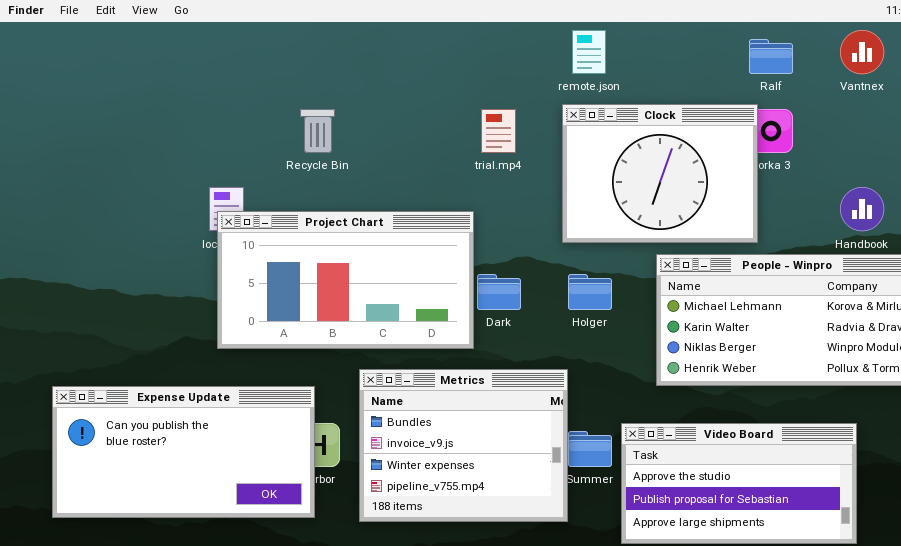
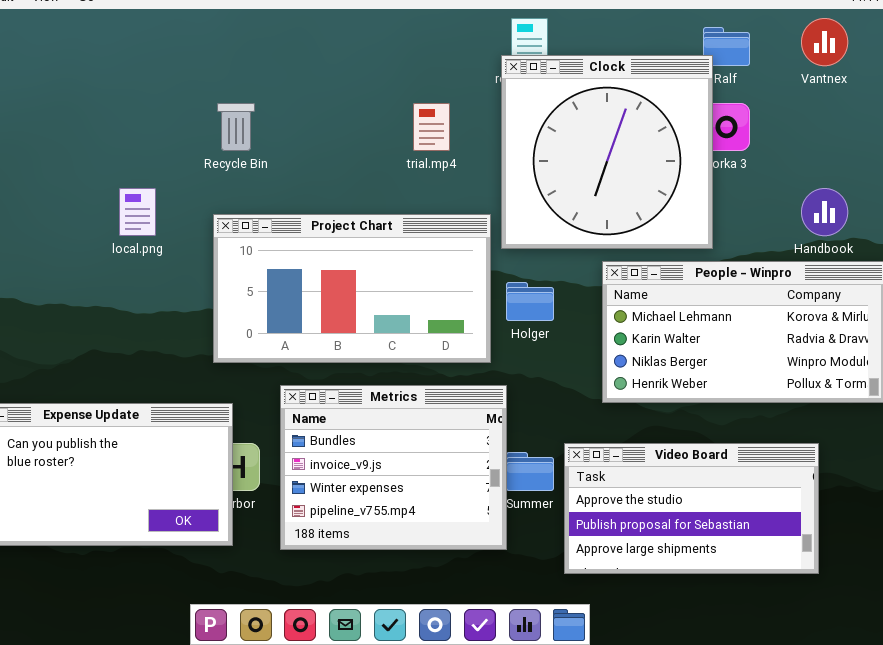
Clock: [562,104,758,243] -> [501,55,713,249], resized
Project Chart: [217,211,474,349] -> [213,214,491,363], moved

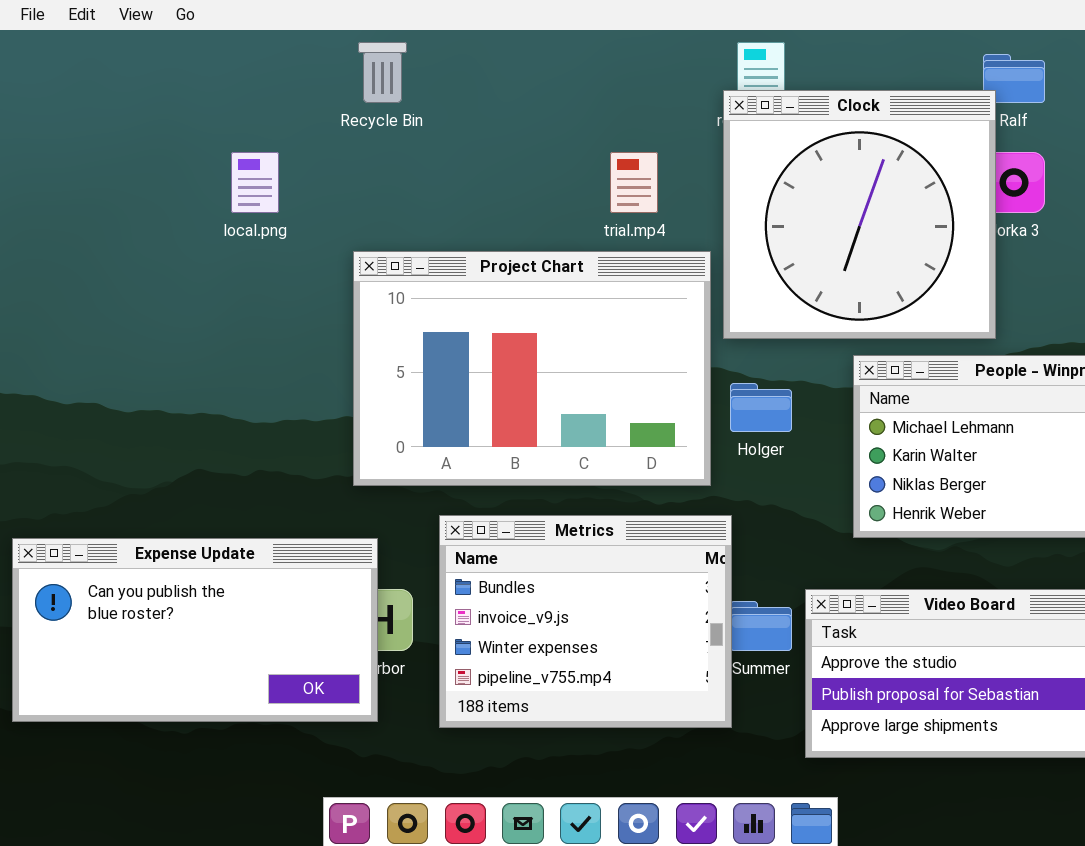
Recycle Bin: [217,103,255,151] -> [358,42,407,103], moved
local.png: [119,188,156,236] -> [231,152,279,213], moved
Project Chart: [213,214,491,363] -> [353,251,711,486], resized

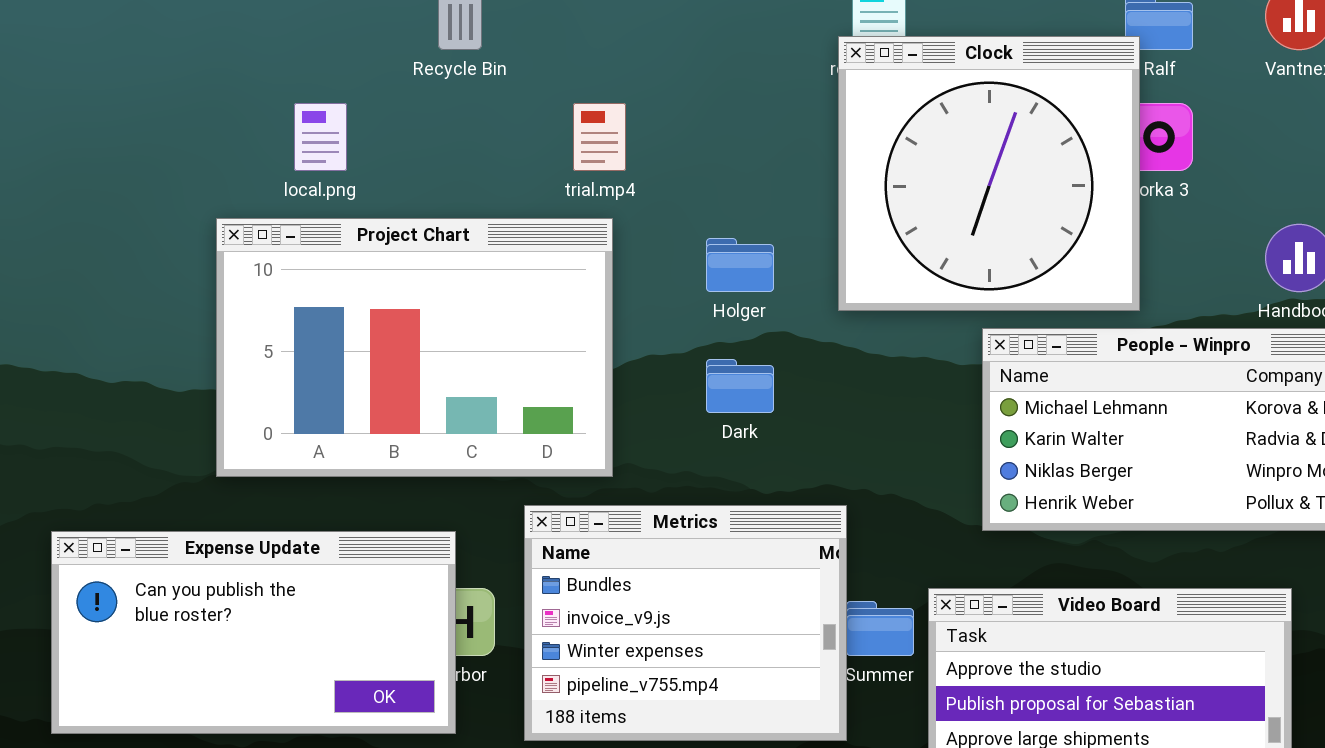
trial.mp4: [610,152,658,213] -> [573,103,626,171], moved
Project Chart: [353,251,711,486] -> [216,218,613,477], moved
Holger: [730,383,792,432] -> [706,238,774,292], moved

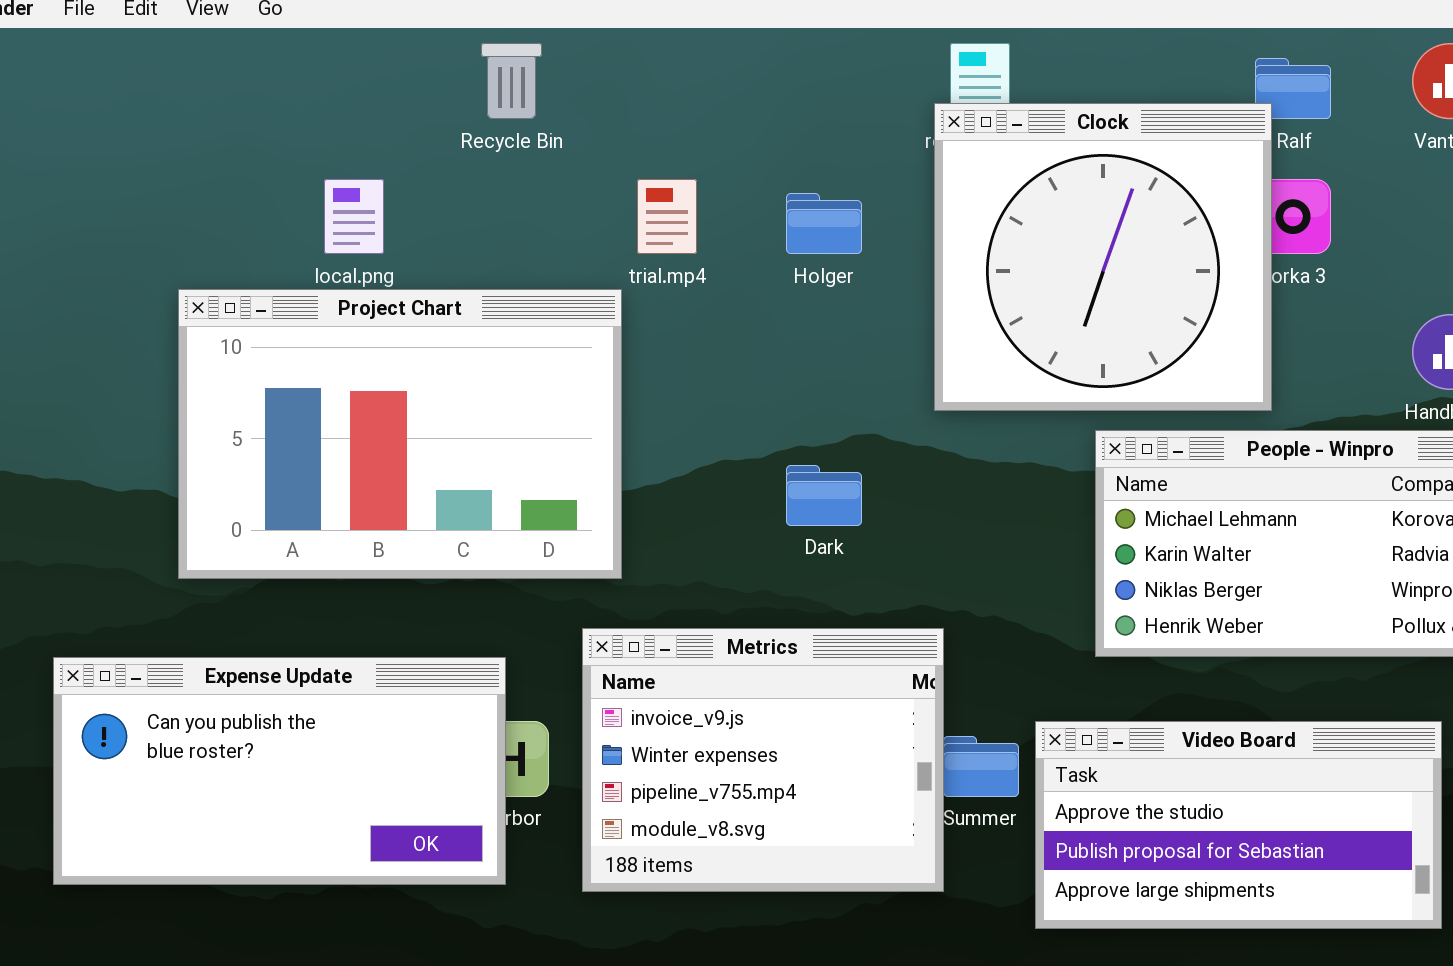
Project Chart: [216,218,613,477] -> [178,289,622,579], moved
Holger: [706,238,774,292] -> [786,193,862,254], moved
Metrics: [524,505,847,741] -> [582,628,944,892], scrolled down 1 row

